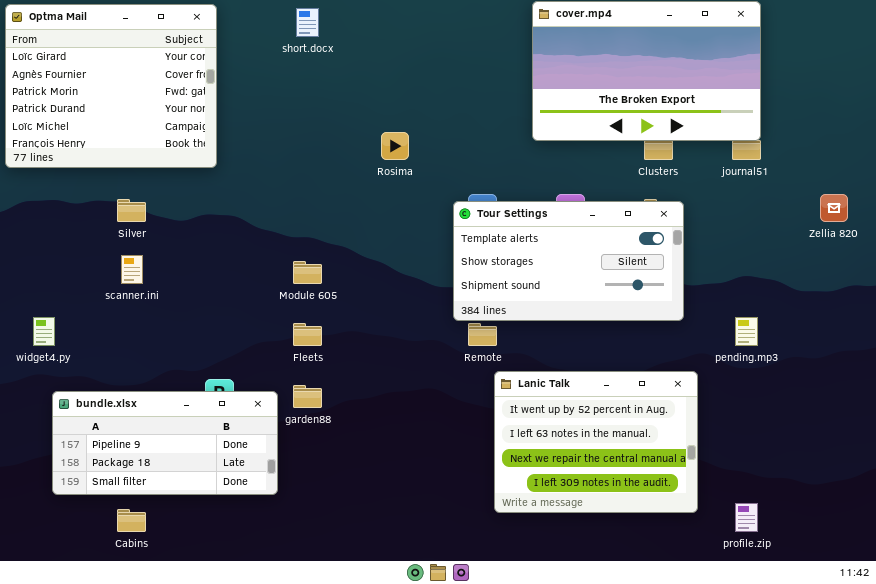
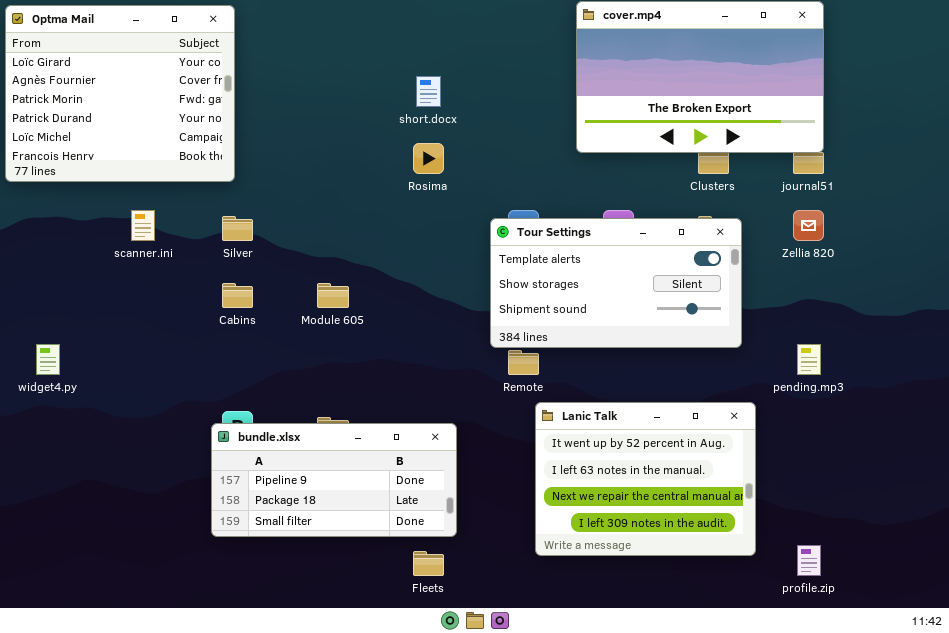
short.docx: [296,8,319,37] -> [416,76,441,107], moved
Zellia 820: [820,194,848,222] -> [793,210,824,241], moved
Silver: [117,199,146,222] -> [222,216,253,241], moved
scanner.ini: [121,255,143,284] -> [131,210,155,241], moved
Fleets: [293,323,322,346] -> [413,551,444,576], moved
bundle.xlsx: [52,391,278,495] -> [211,423,457,537], moved
Cabins: [117,509,146,532] -> [222,283,253,308], moved

